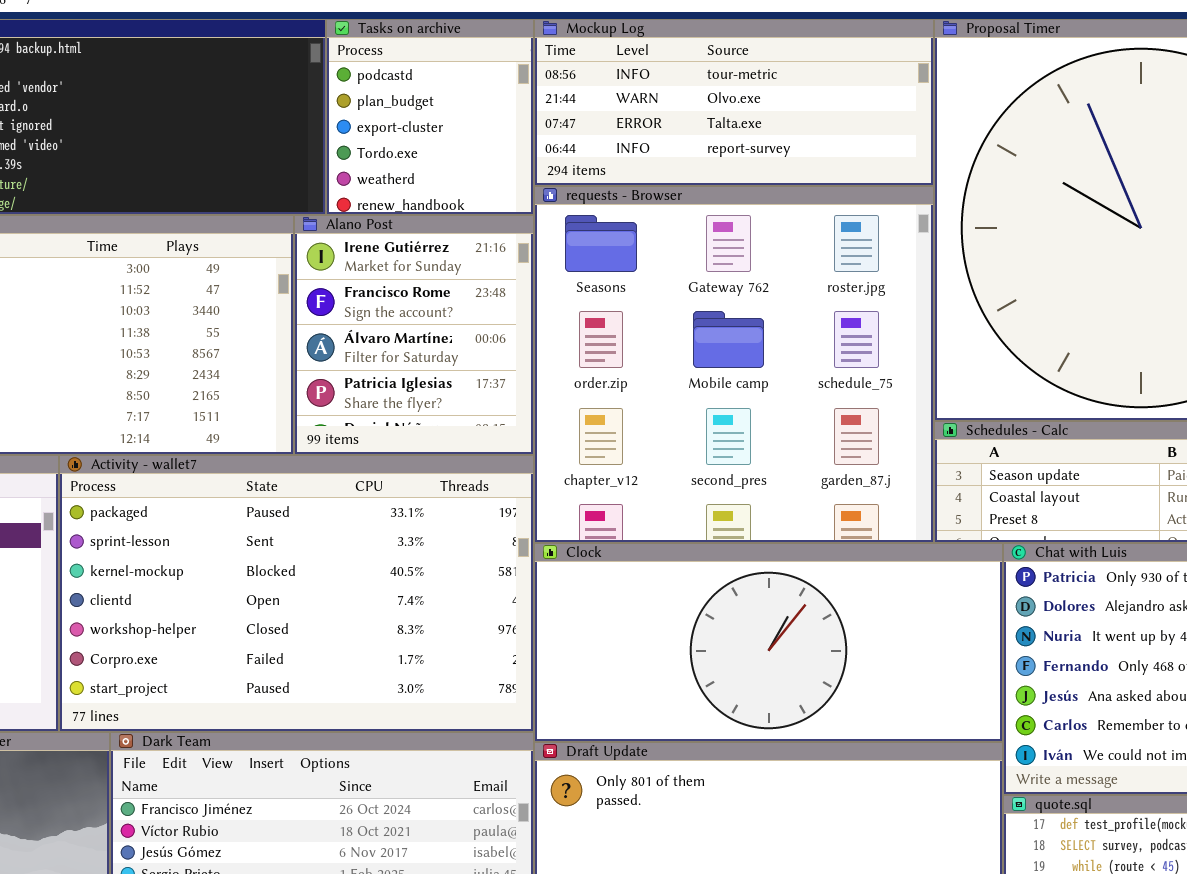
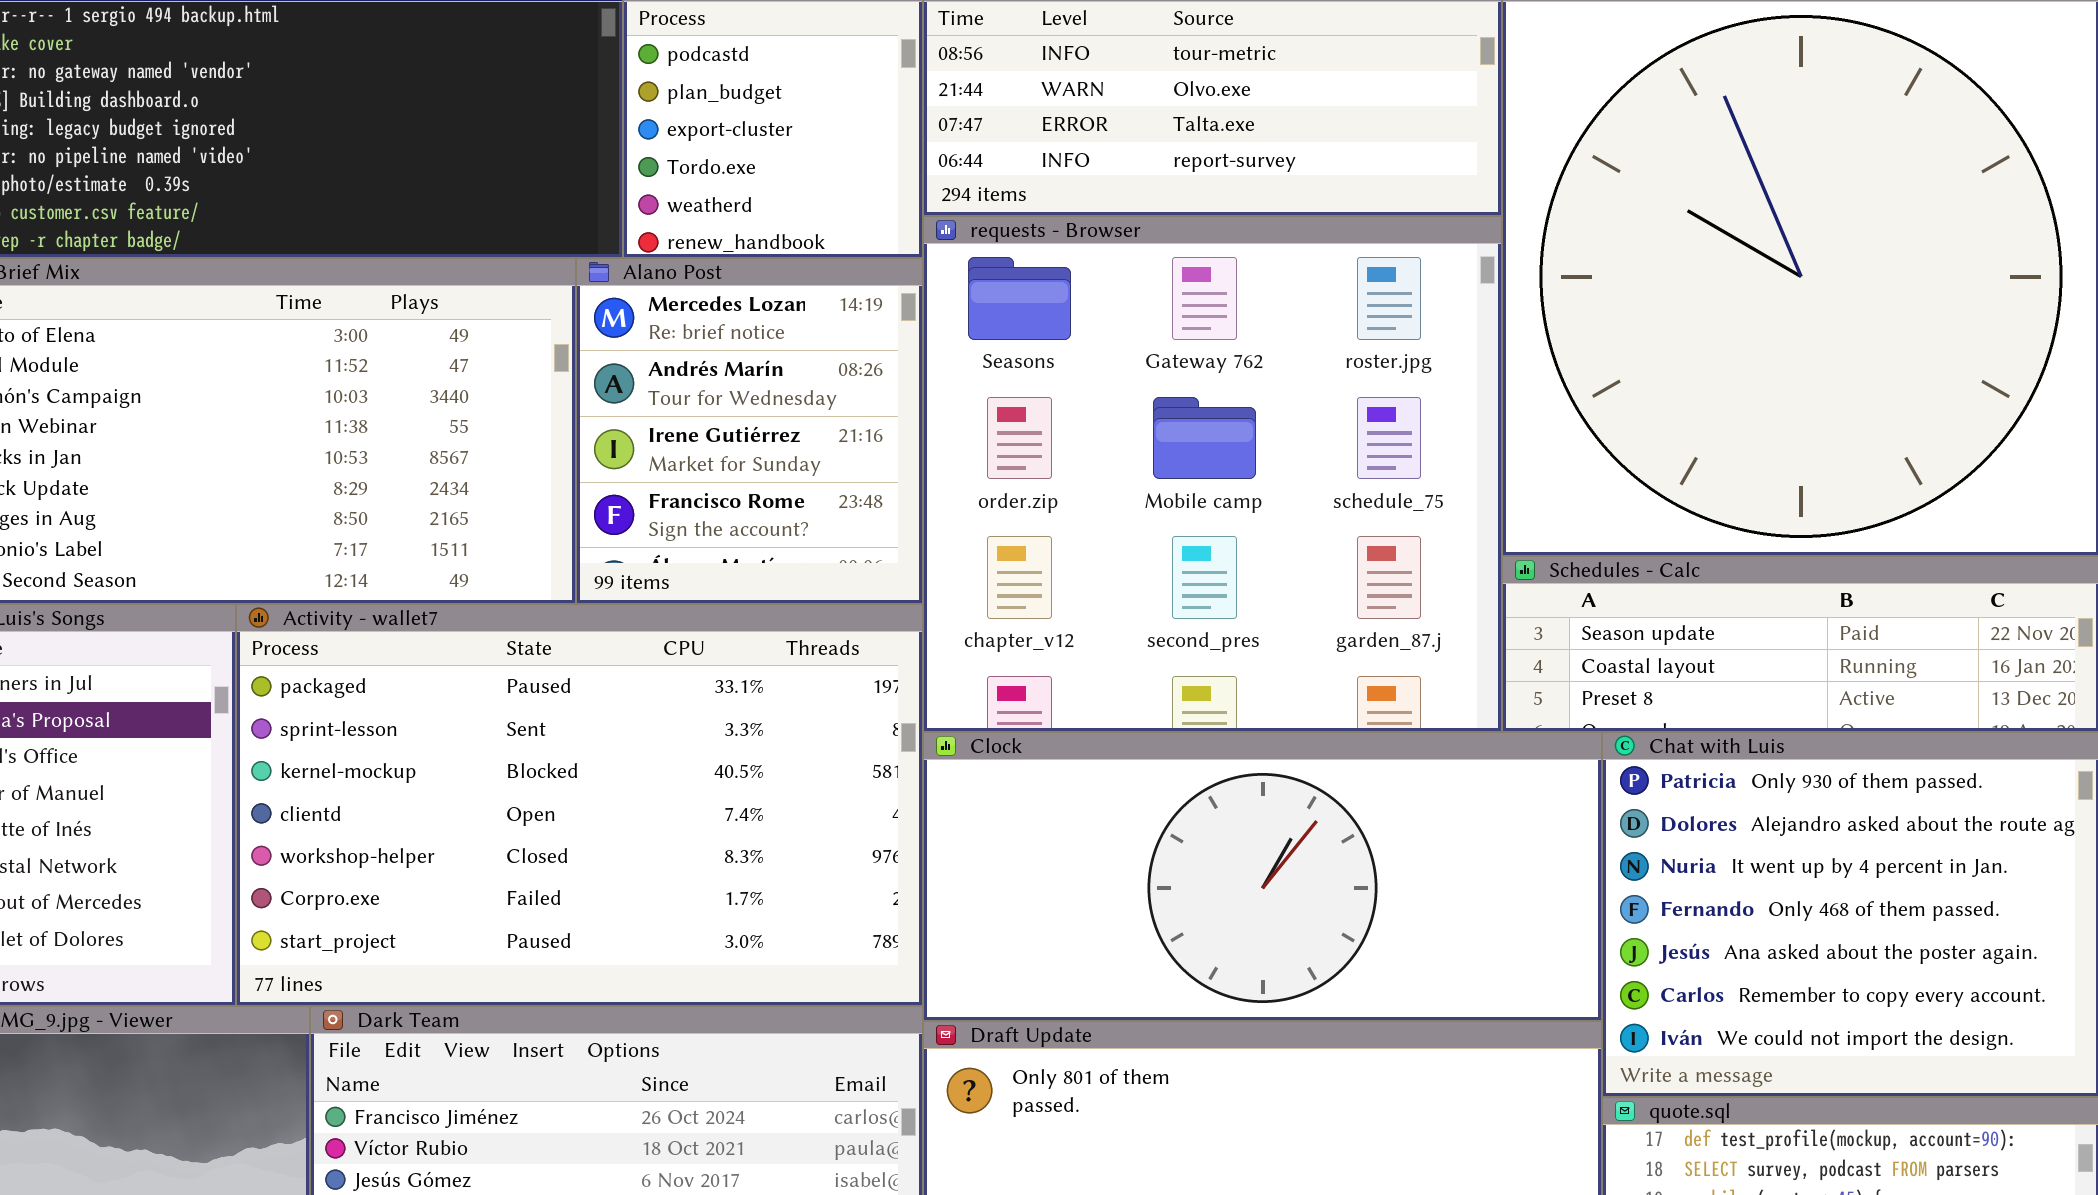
Alano Post: [294,215,534,455] -> [576,258,923,604], scrolled up 2 rows

